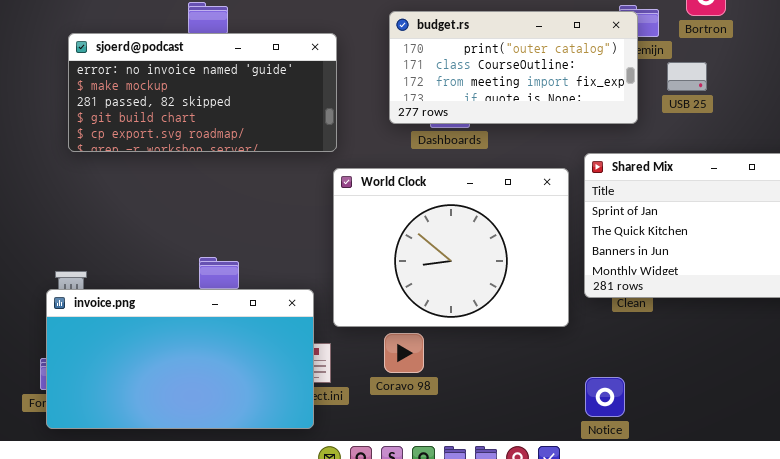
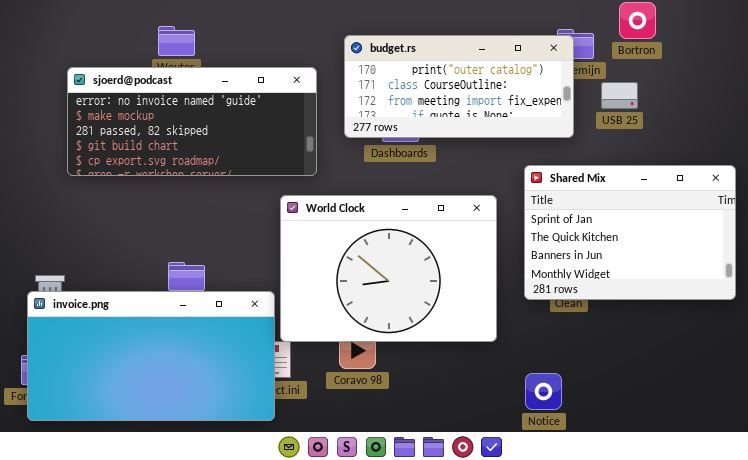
sjoerd@podcast: [68,33,337,152] -> [67,67,317,176], moved
World Clock: [333,168,569,327] -> [280,195,497,342], moved

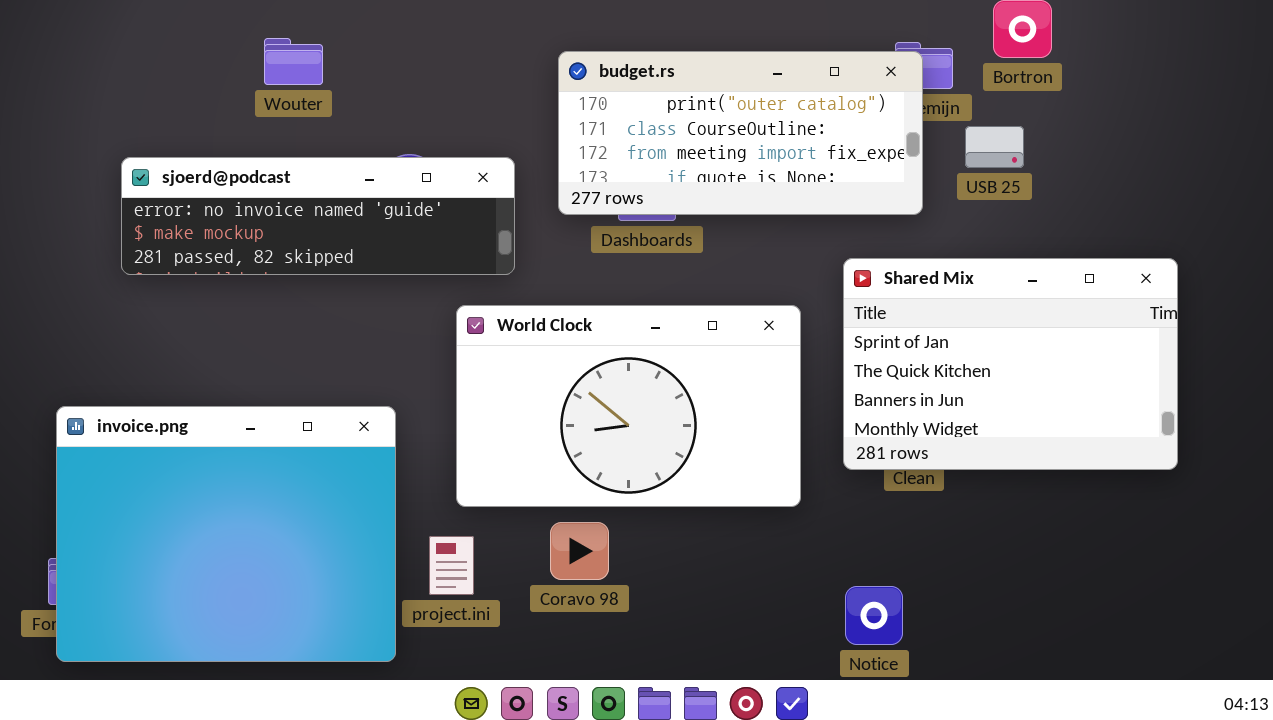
sjoerd@podcast: [67,67,317,176] -> [121,157,515,275], resized
World Clock: [280,195,497,342] -> [456,305,801,507], resized
invoice.png: [27,291,275,421] -> [56,406,396,662], resized

